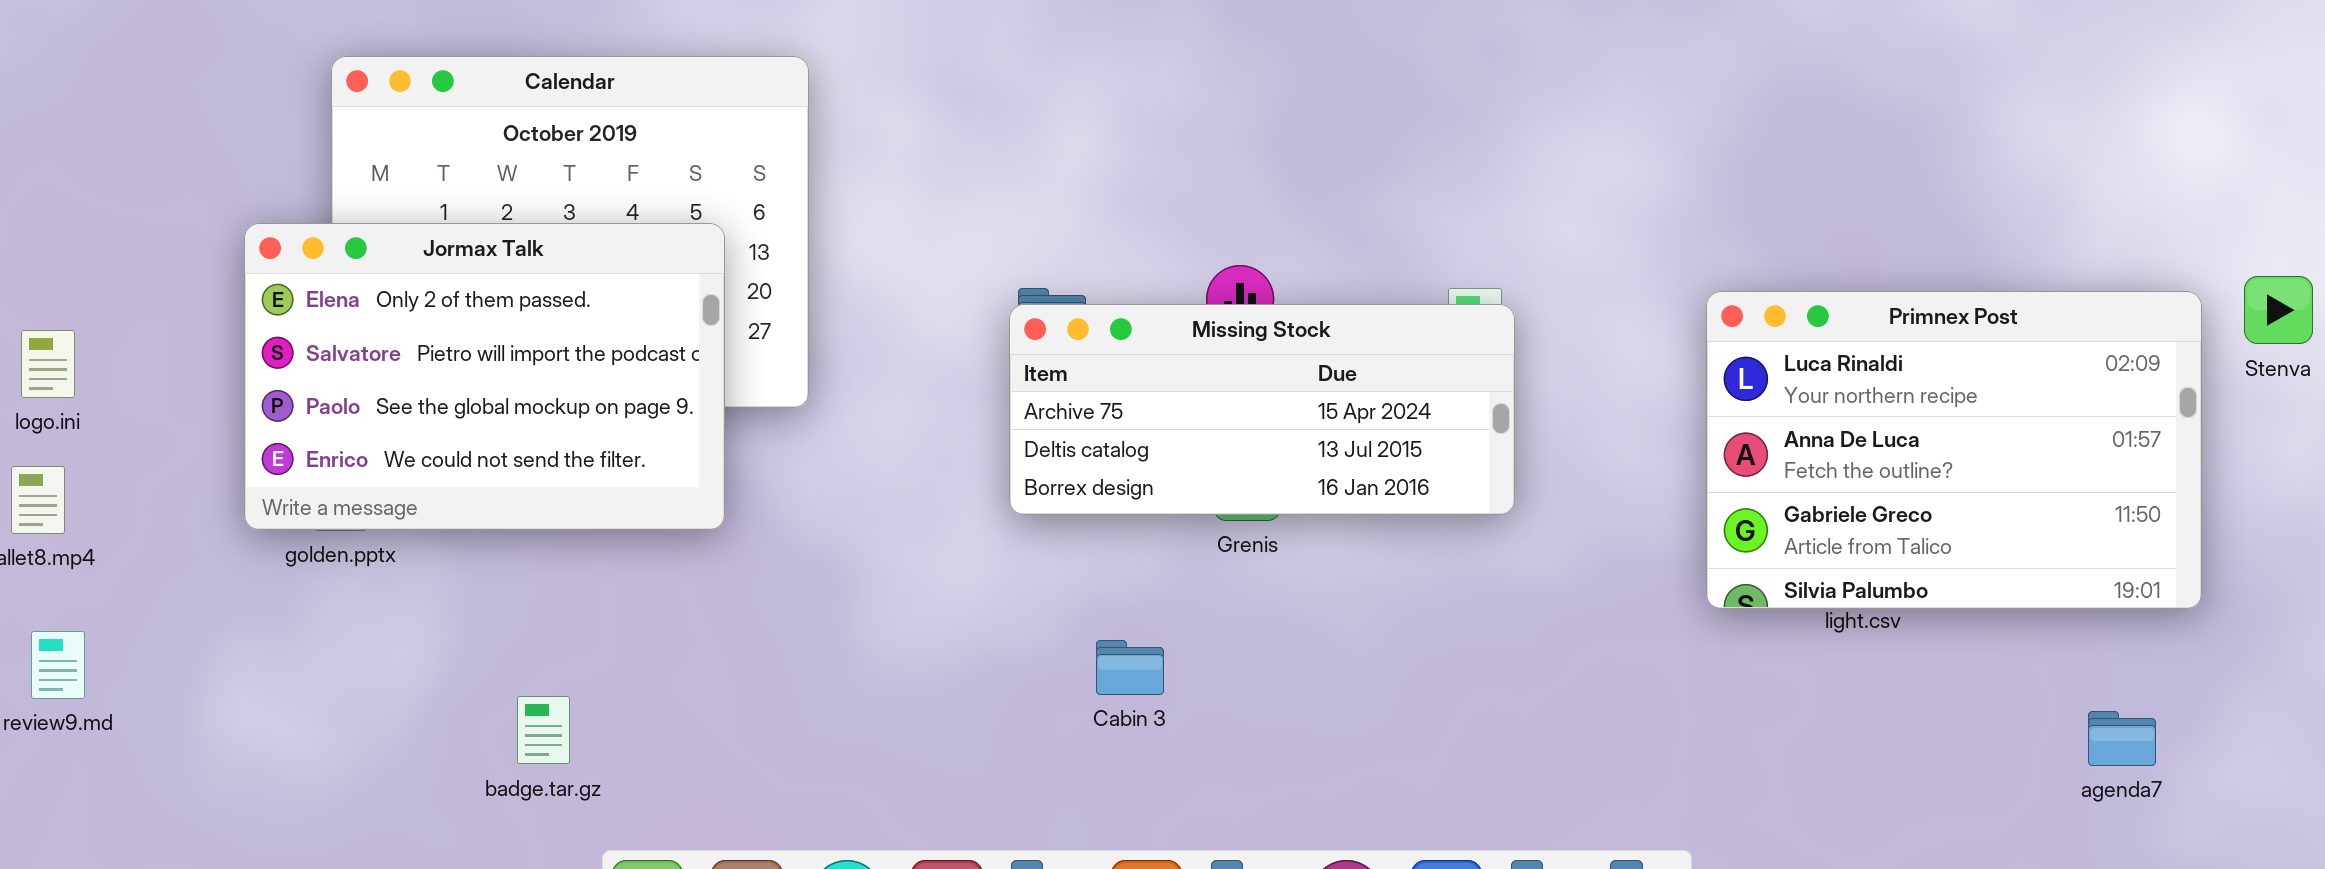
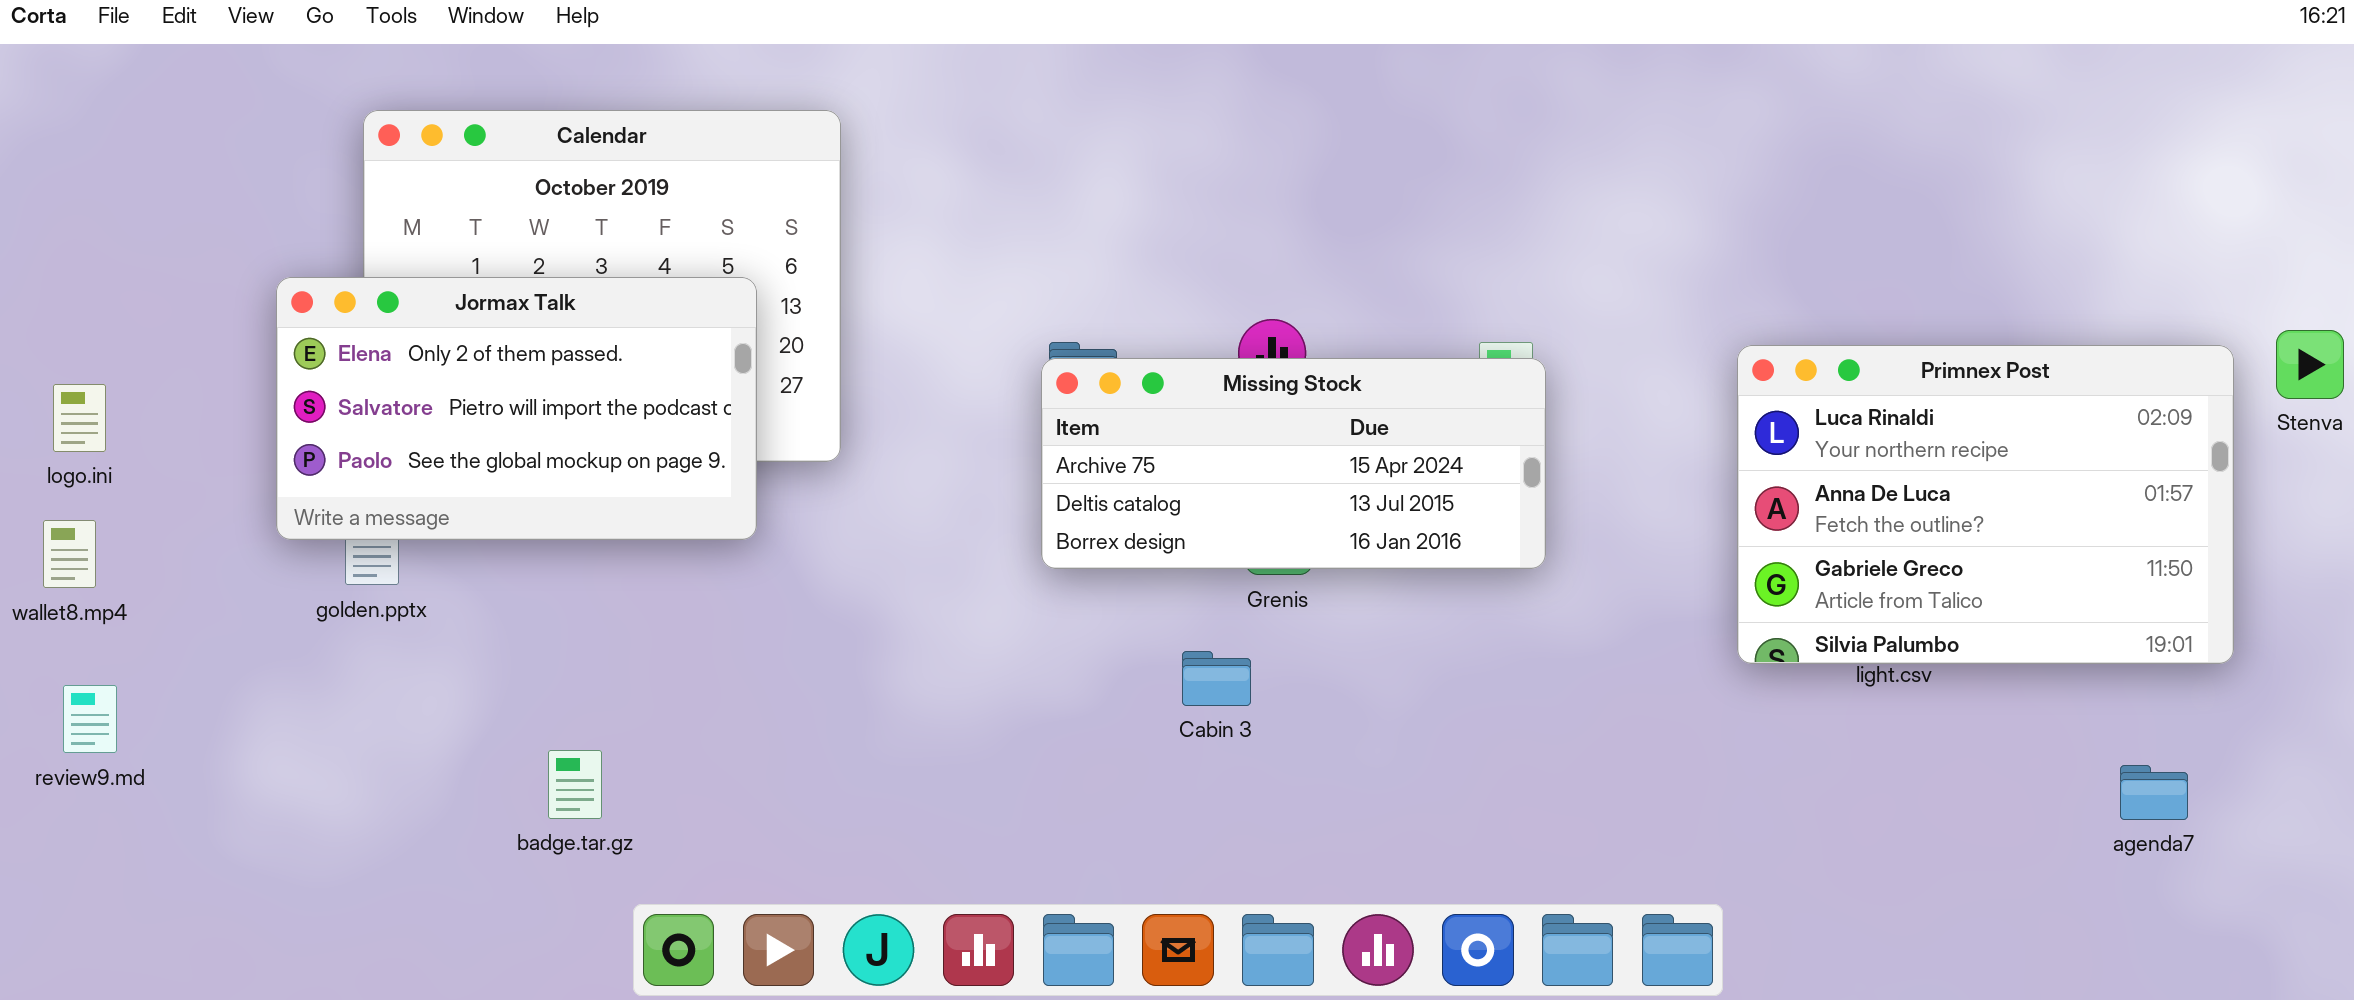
Jormax Talk: [244,223,725,530] -> [276,277,757,540], resized
Cabin 3: [1096,640,1164,695] -> [1182,651,1251,706], moved

